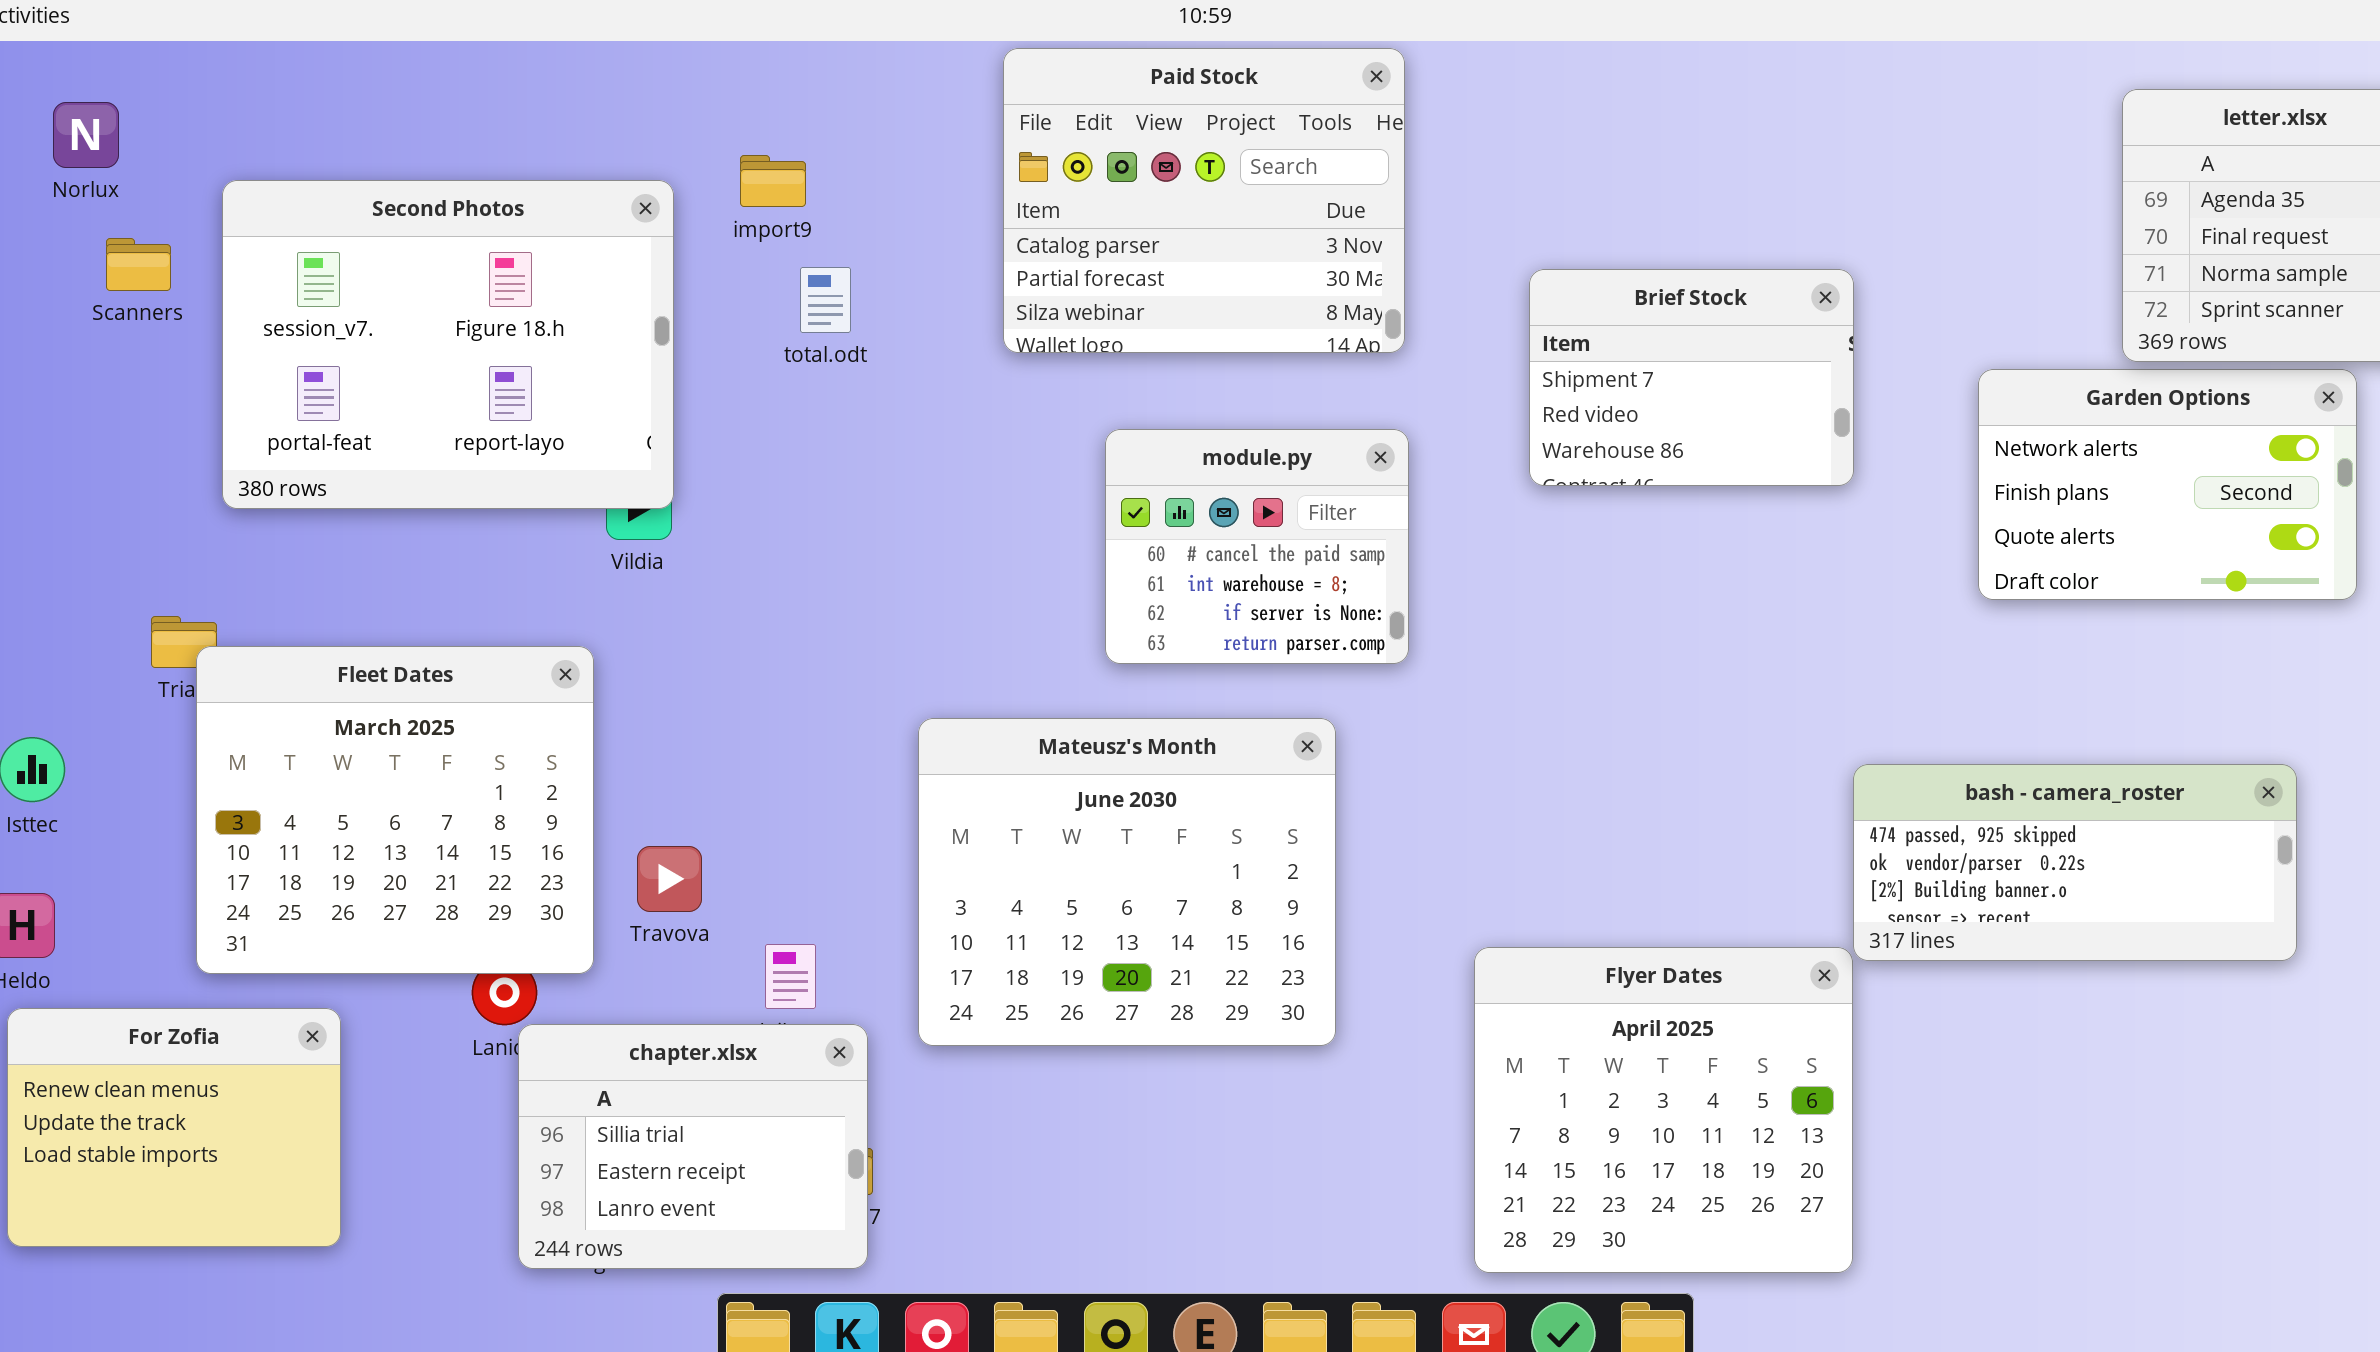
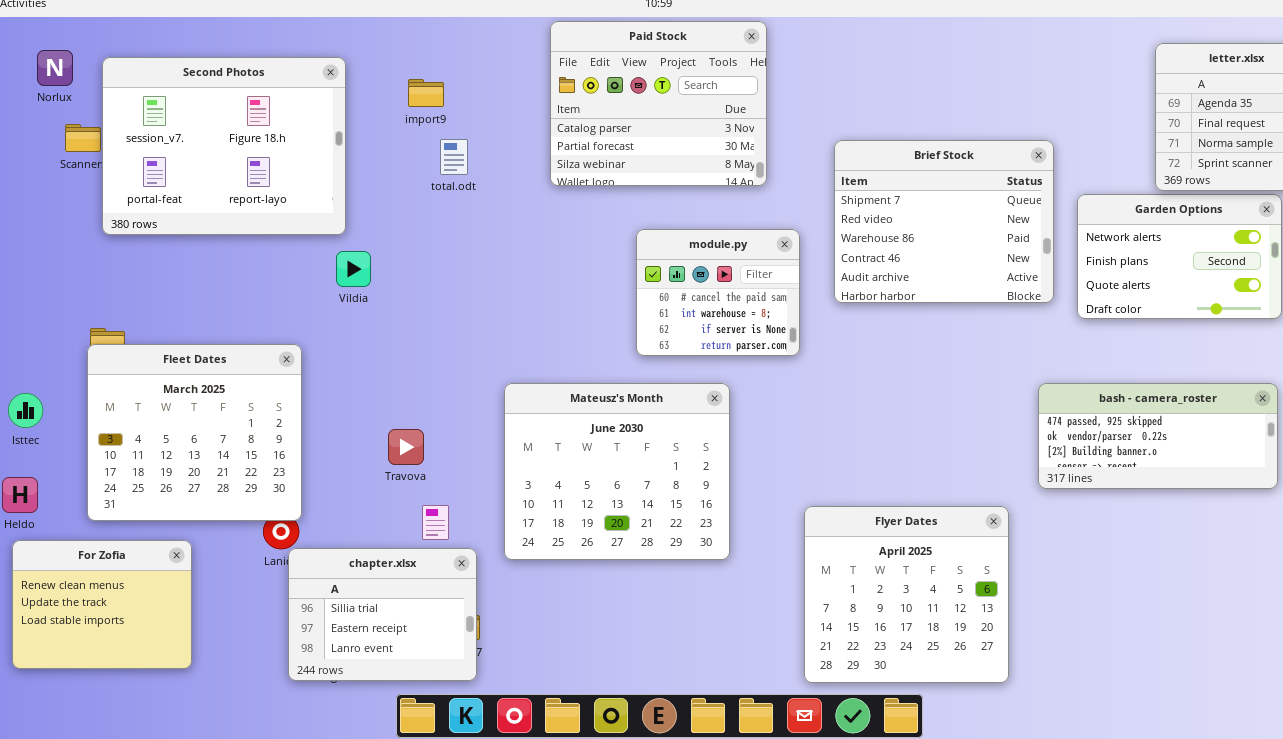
Second Photos: [222,180,674,509] -> [102,57,346,235], moved
Brief Stock: [1529,269,1854,486] -> [834,140,1054,303], resized
module.py: [1105,429,1409,664] -> [636,229,800,356], moved
Fleet Dates: [196,646,594,974] -> [87,344,302,521], moved
bash - camera_roster: [1853,764,2297,961] -> [1038,383,1278,489], moved
Travova: [637,846,702,912] -> [388,429,424,465], moved

